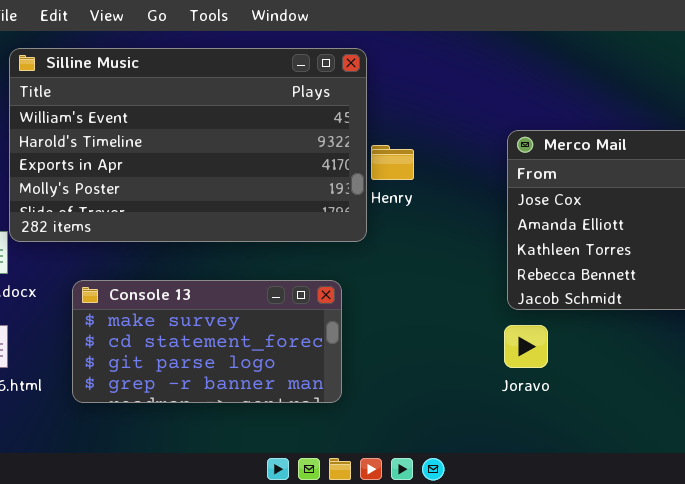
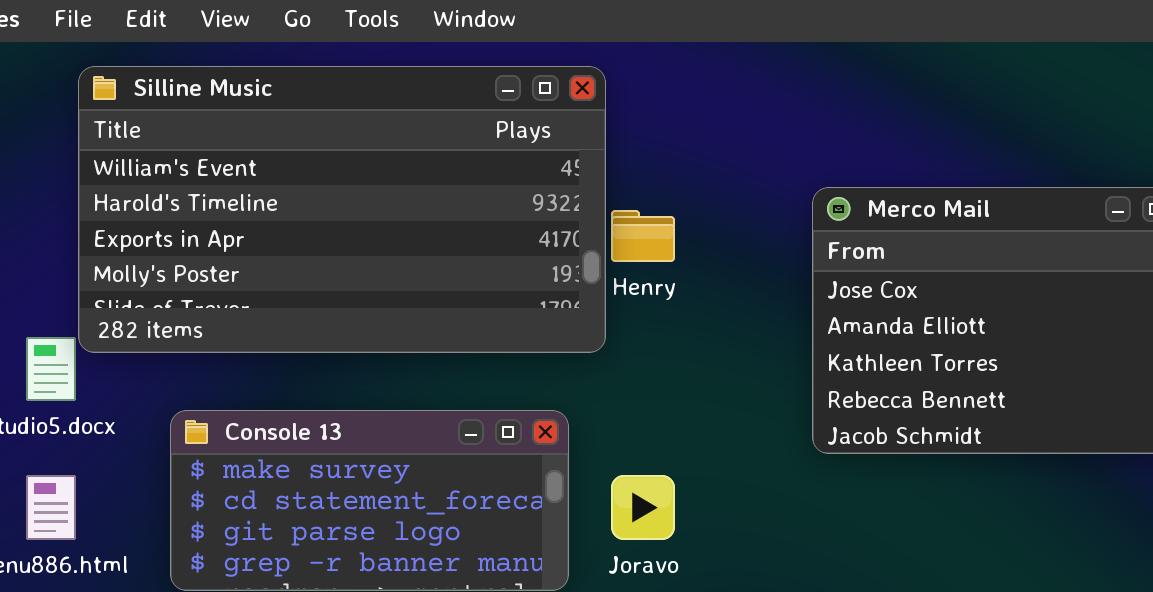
Joravo: [504,325,548,368] -> [611,475,675,540], moved

